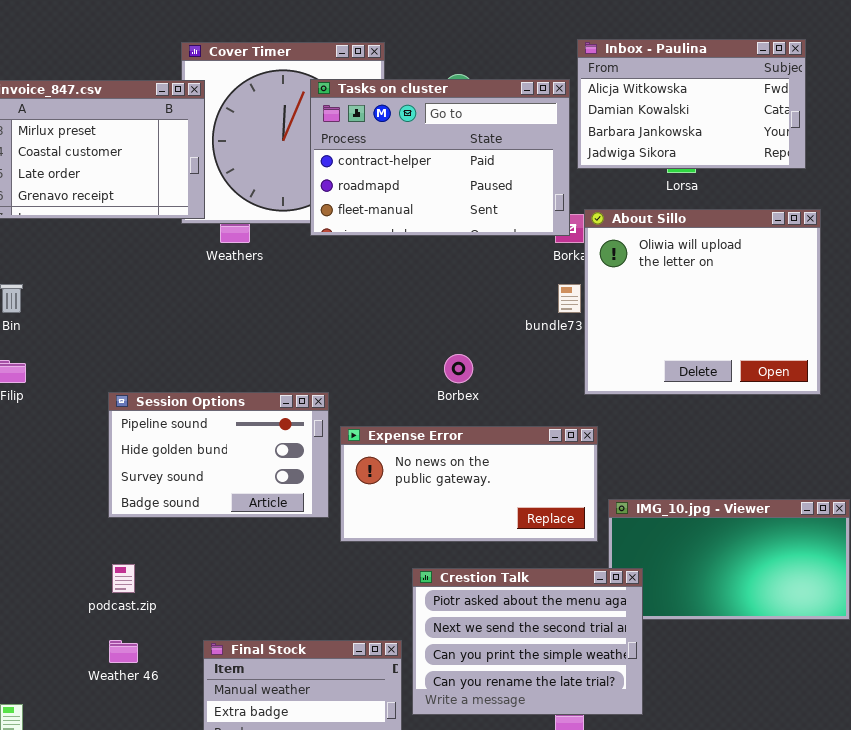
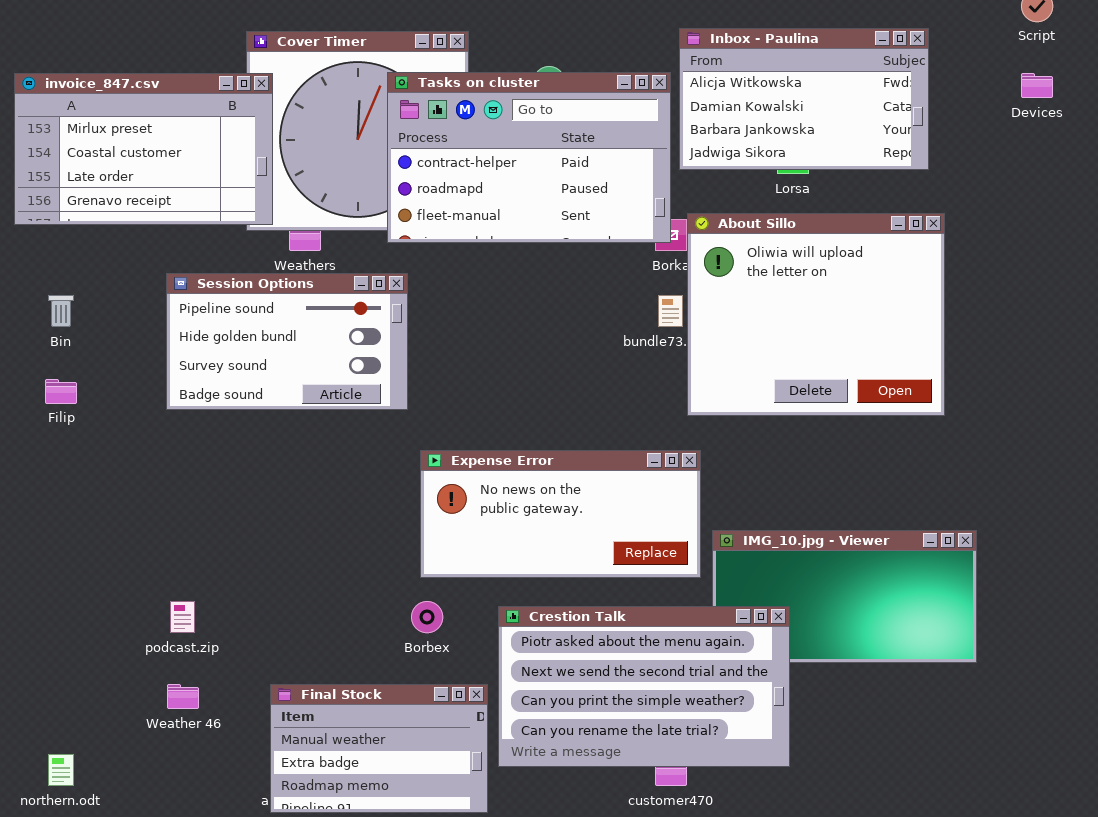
Borbex: [444,354,473,383] -> [411,601,443,633], moved
Session Options: [108,392,329,518] -> [166,273,408,410], moved
Crestion Talk: [412,568,643,715] -> [498,606,790,767], resized

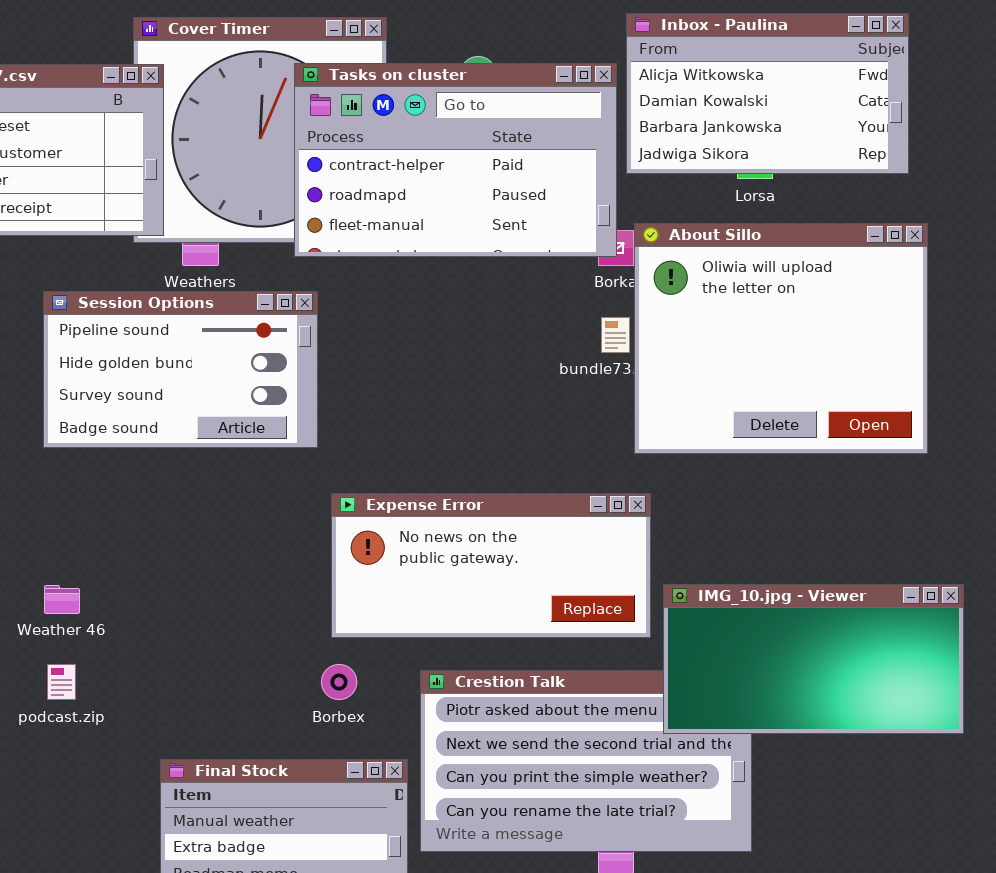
IMG_10.jpg - Viewer: [712,530,977,663] -> [663,584,964,734], raised
Weather 46: [167,684,199,709] -> [44,585,80,614], moved

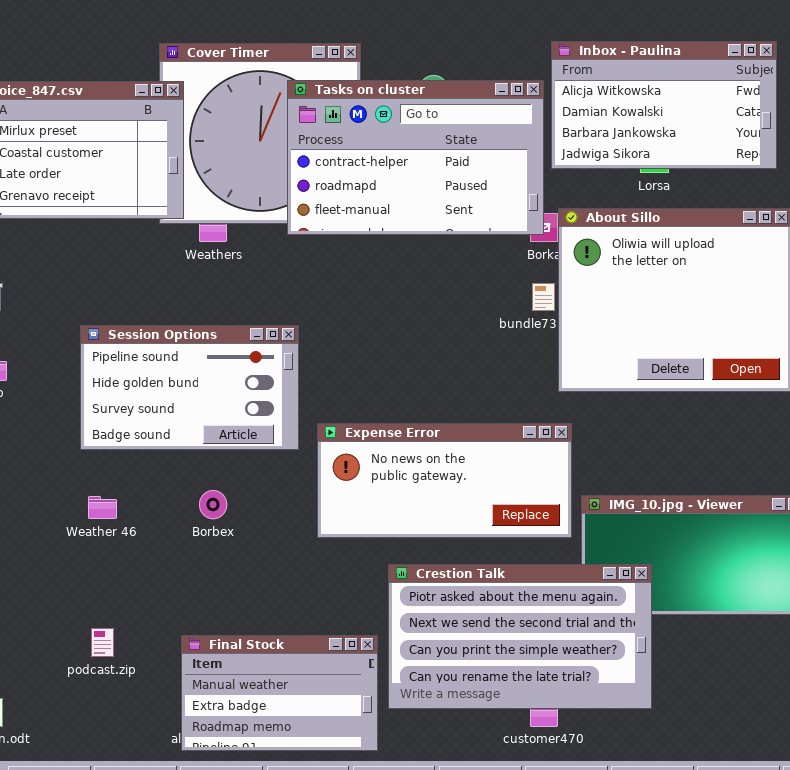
Session Options: [43,291,318,448] -> [80,325,299,450], moved
podcast.zip: [47,664,76,700] -> [91,628,114,657], moved
Borbex: [321,664,357,700] -> [199,490,227,519], moved
Crestion Talk: [420,670,752,852] -> [388,564,652,709], raised

